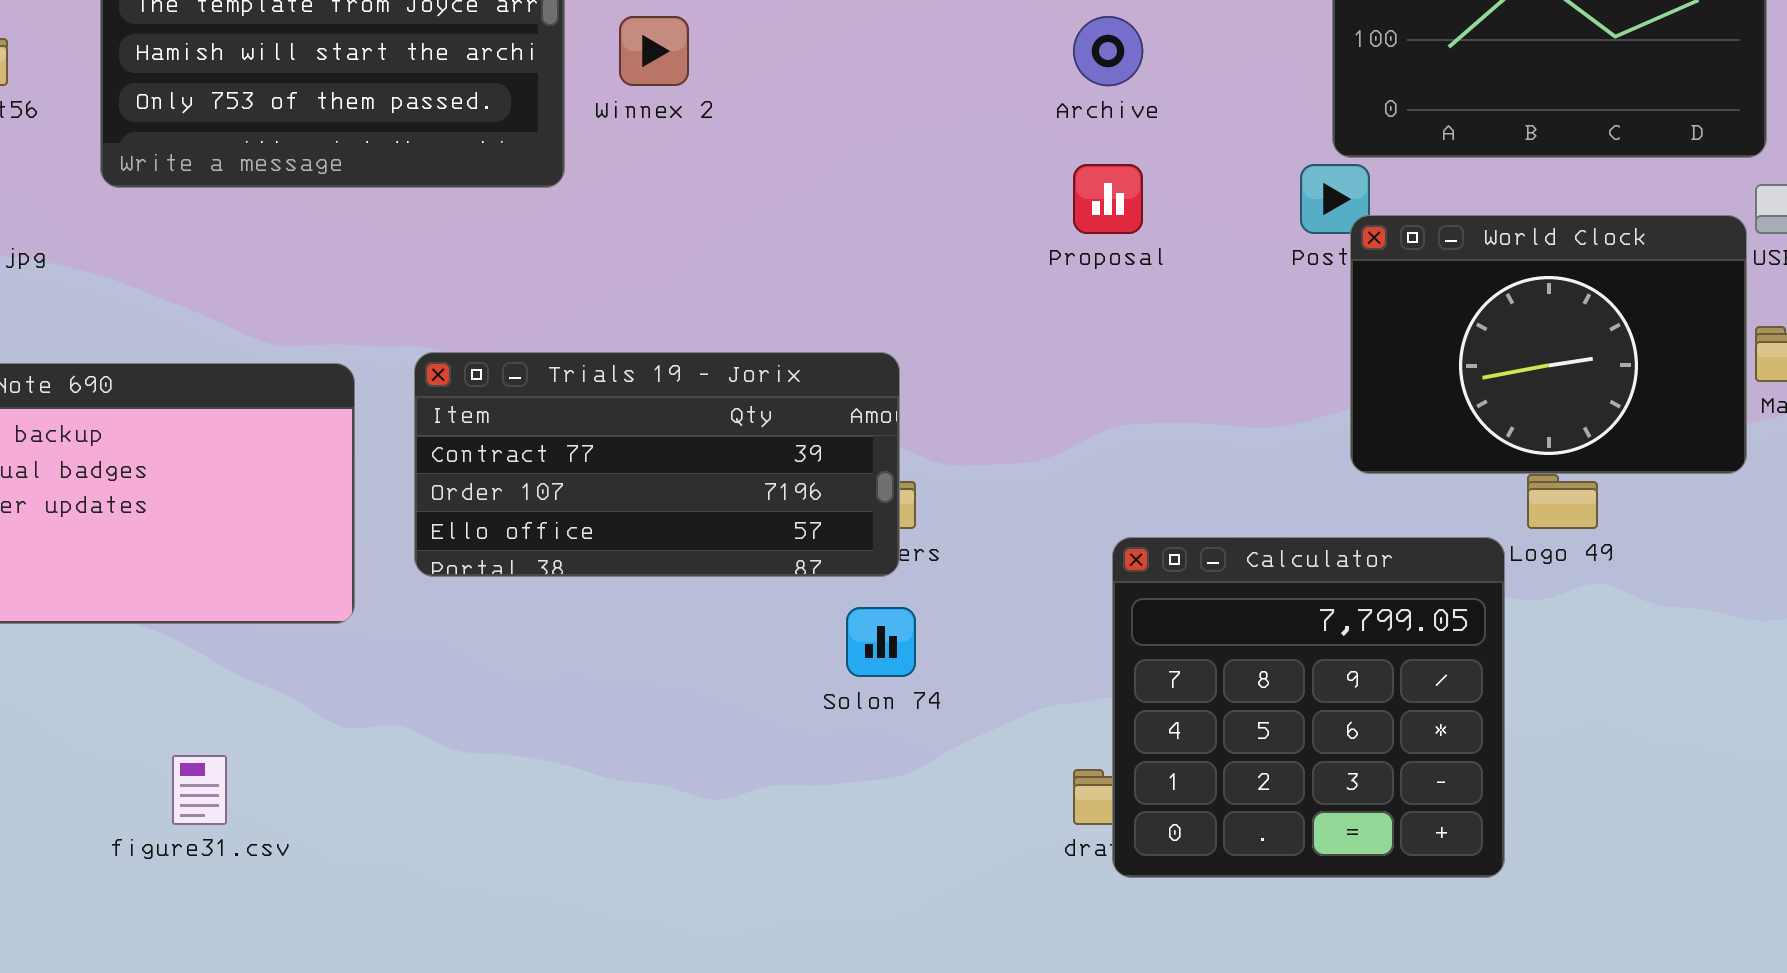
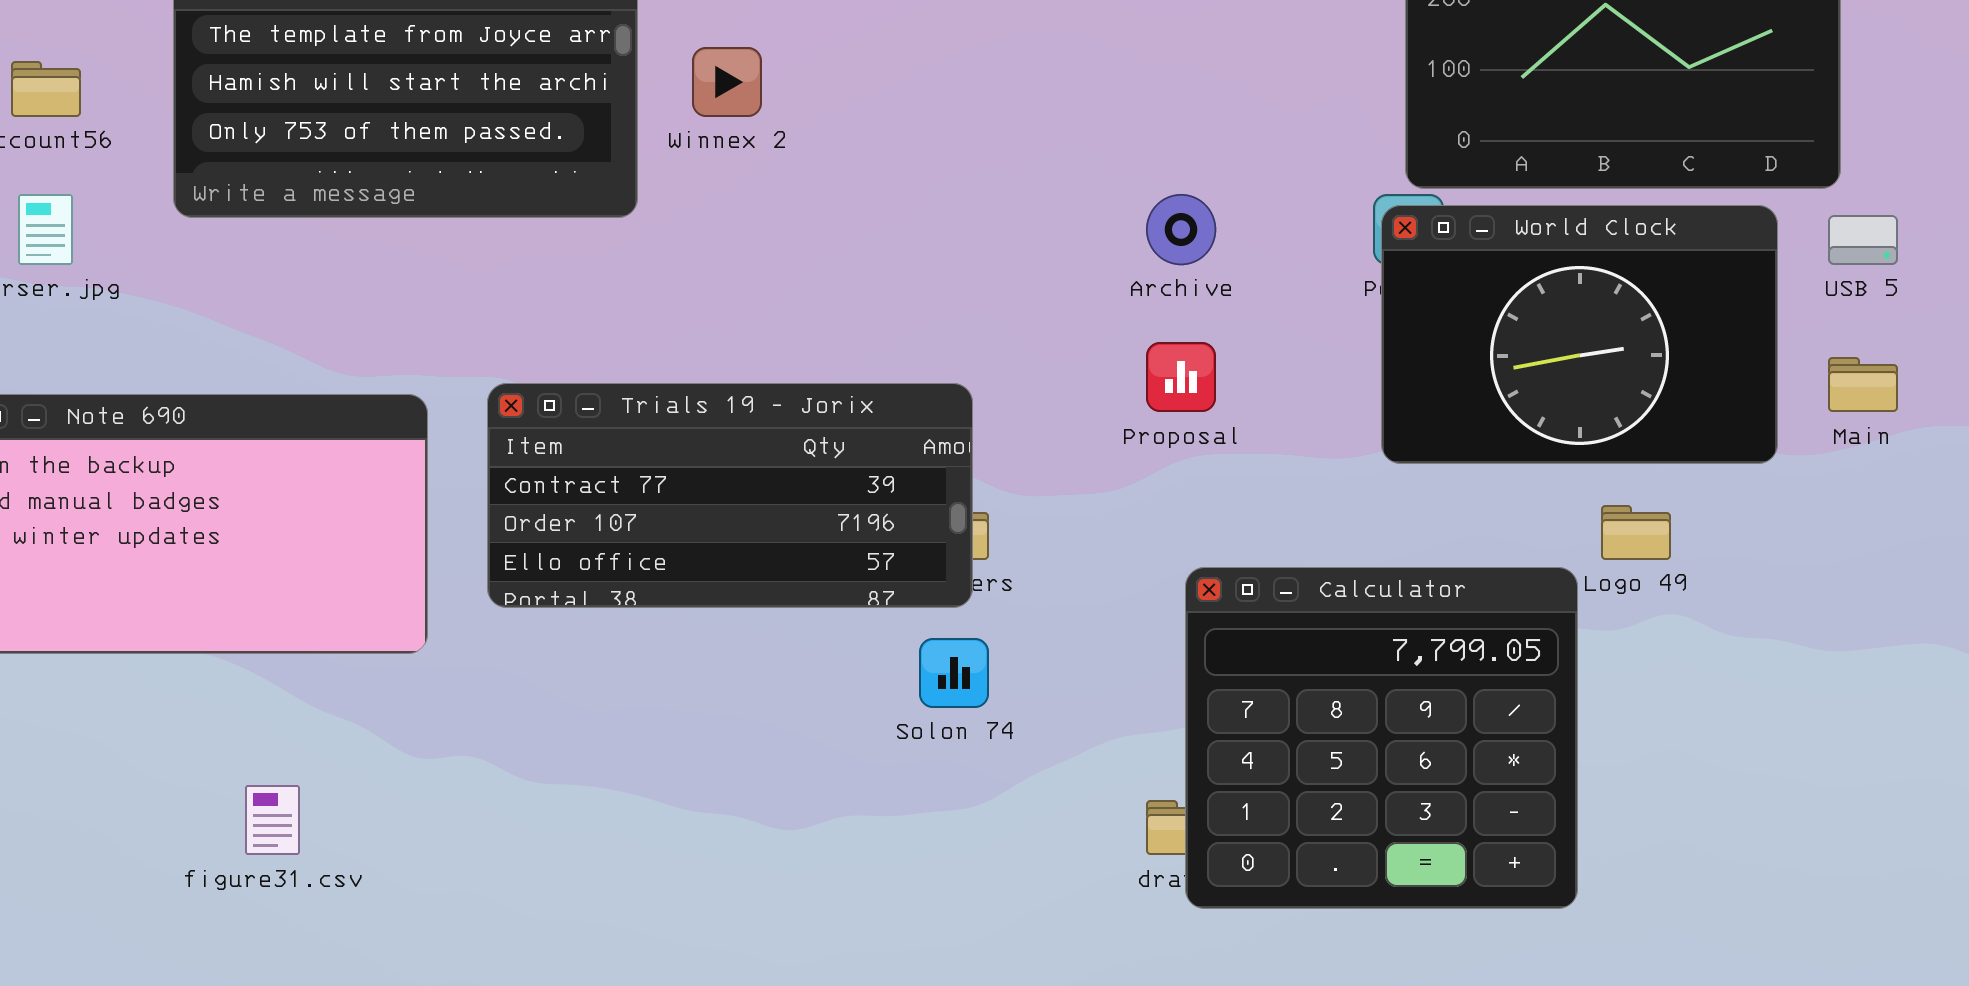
Archive: [1073,16,1143,86] -> [1146,194,1216,265], moved
Proposal: [1073,164,1143,234] -> [1146,342,1216,412], moved
World Clock: [1350,215,1747,474] -> [1381,205,1778,464], moved

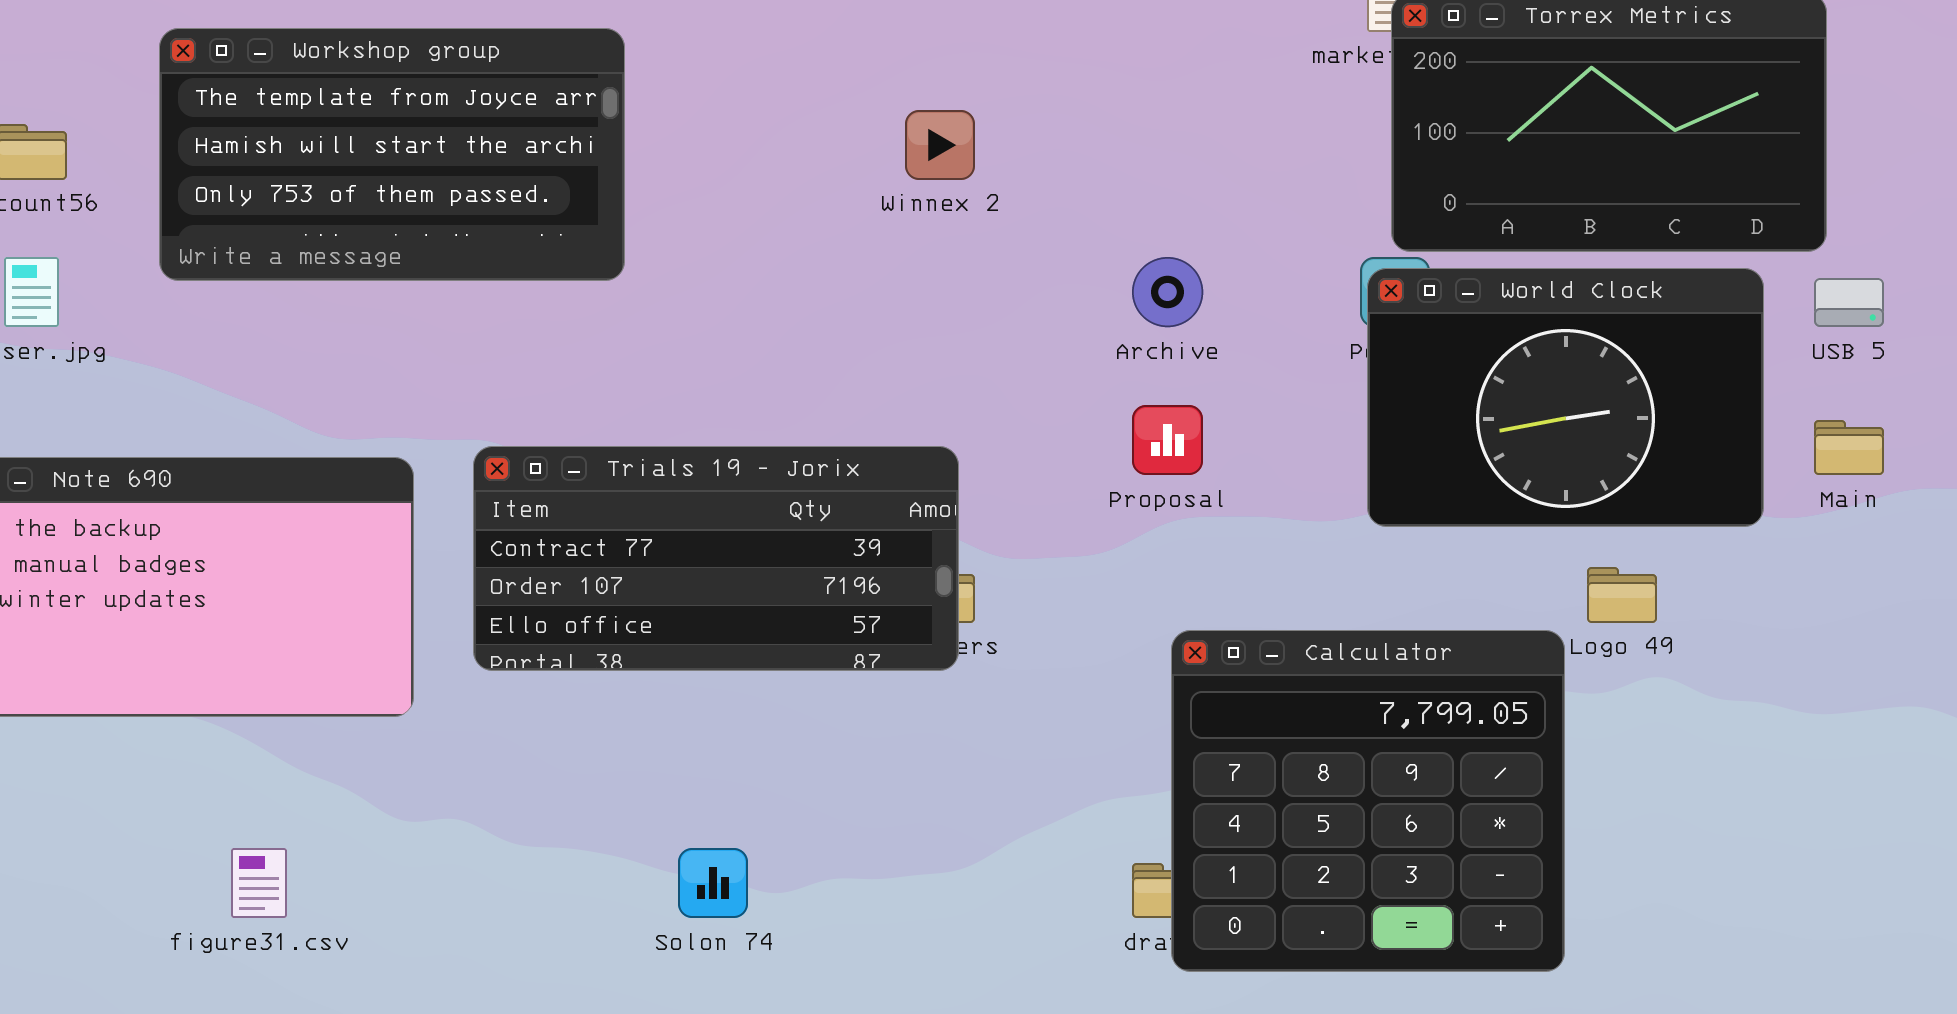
Winnex 2: [692,47,762,117] -> [905,110,975,180], moved
Solon 74: [919,638,989,708] -> [678,848,748,918], moved

